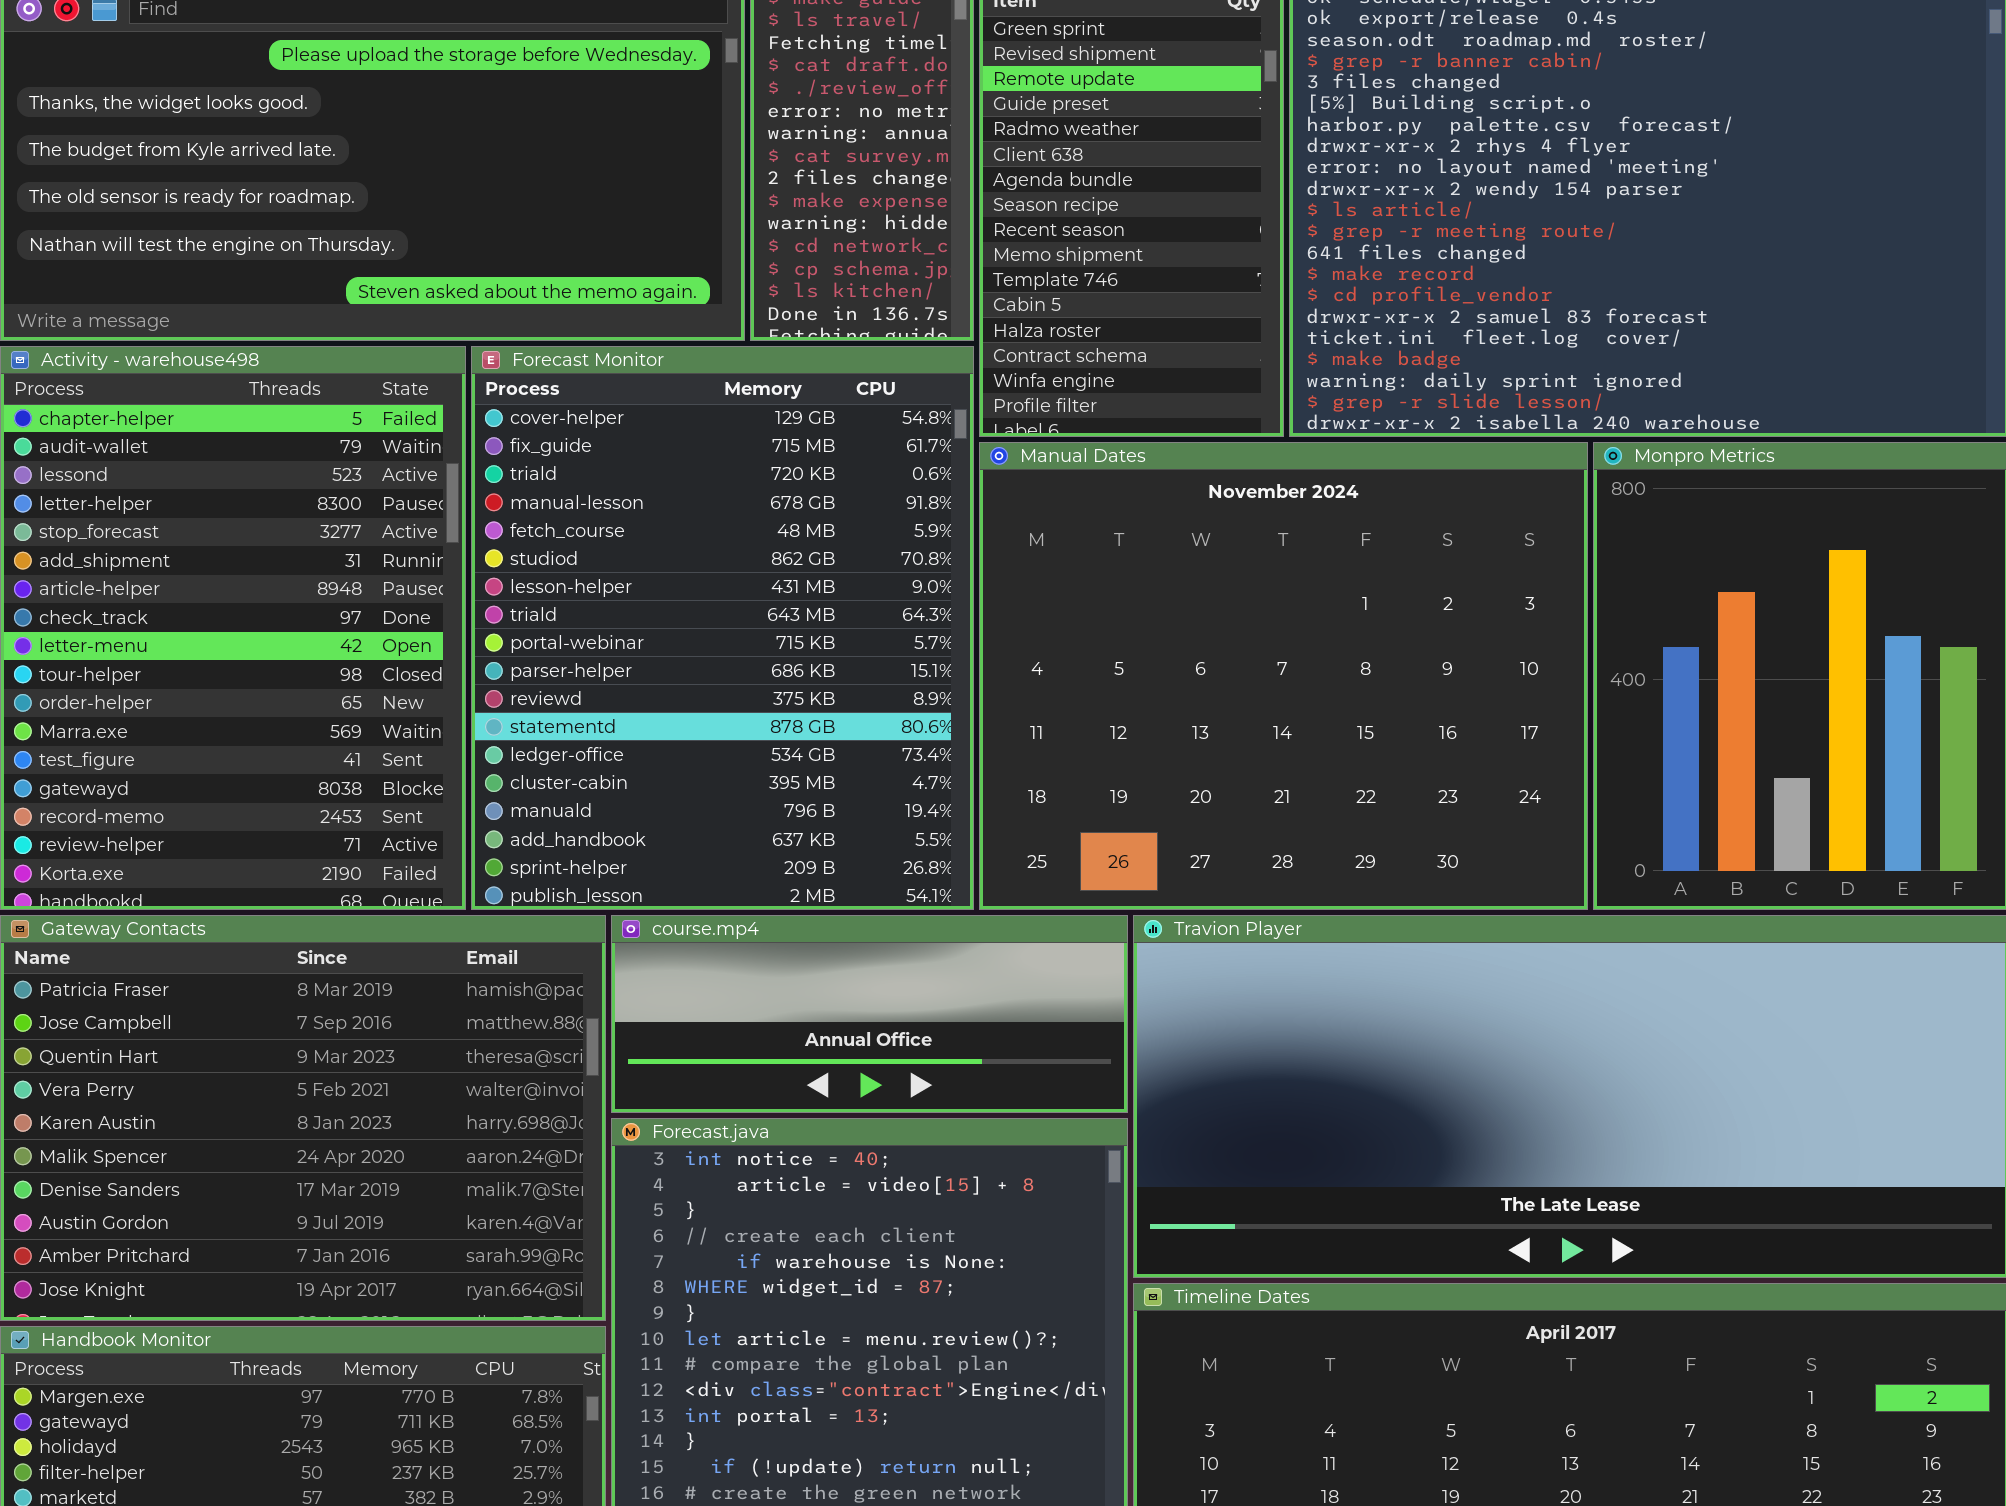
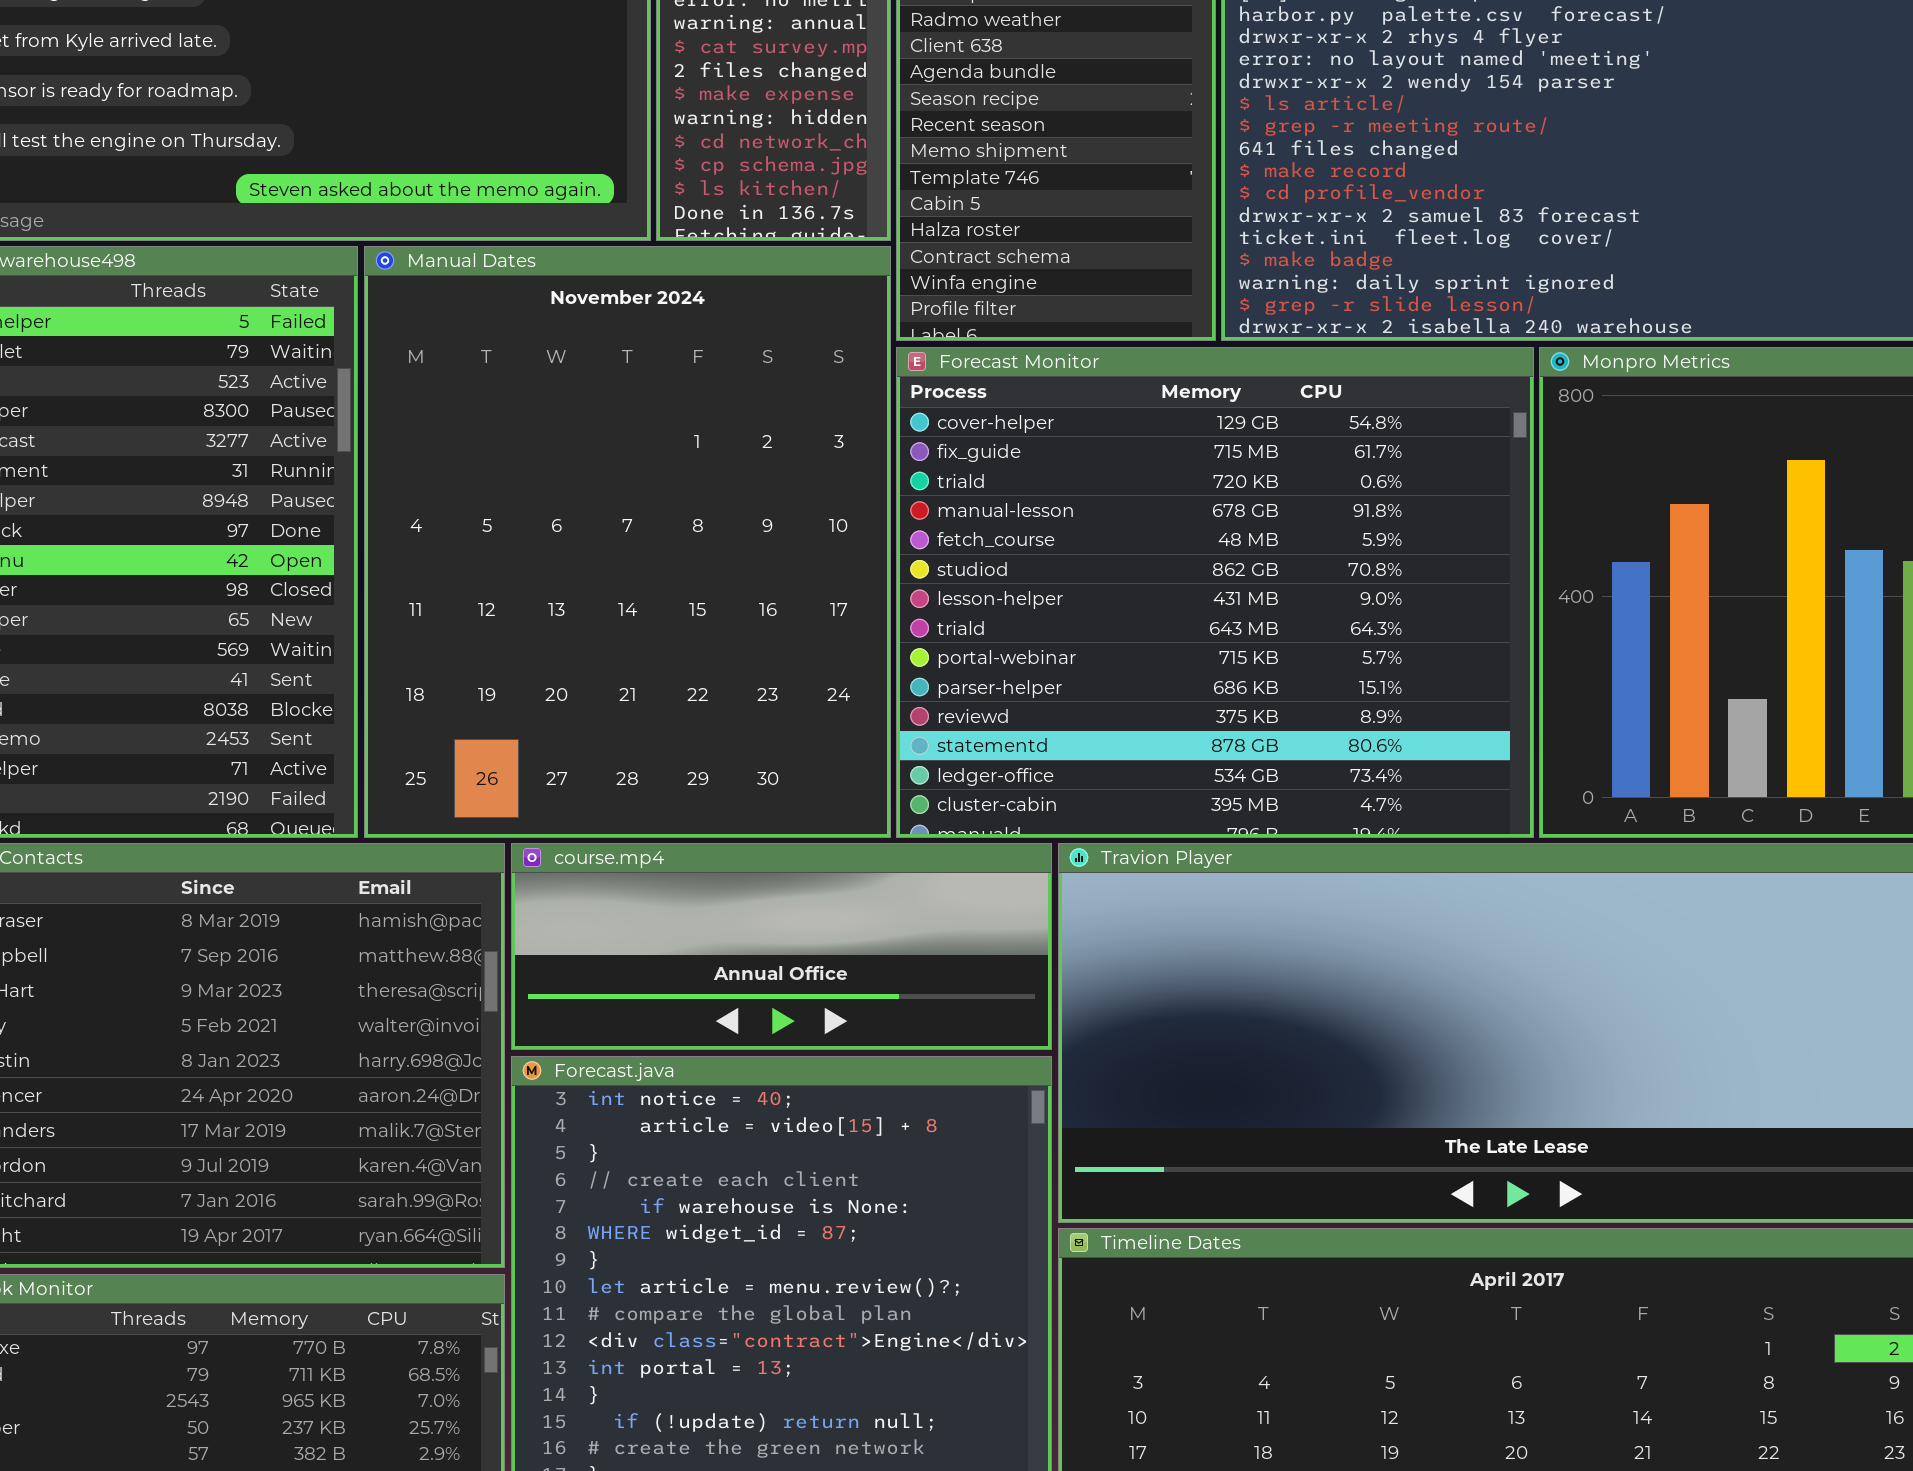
Forecast Monitor: [471,346,974,910] -> [896,347,1534,838], moved, resized
Manual Dates: [979,442,1588,910] -> [364,246,891,838], moved, resized

